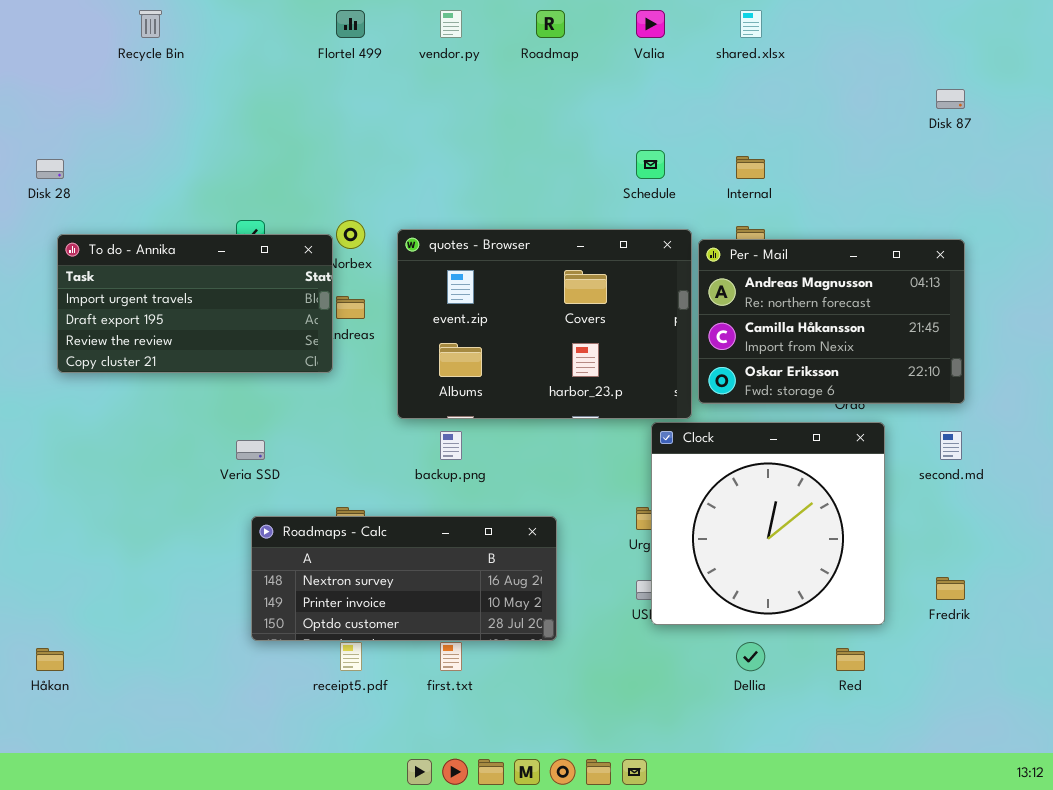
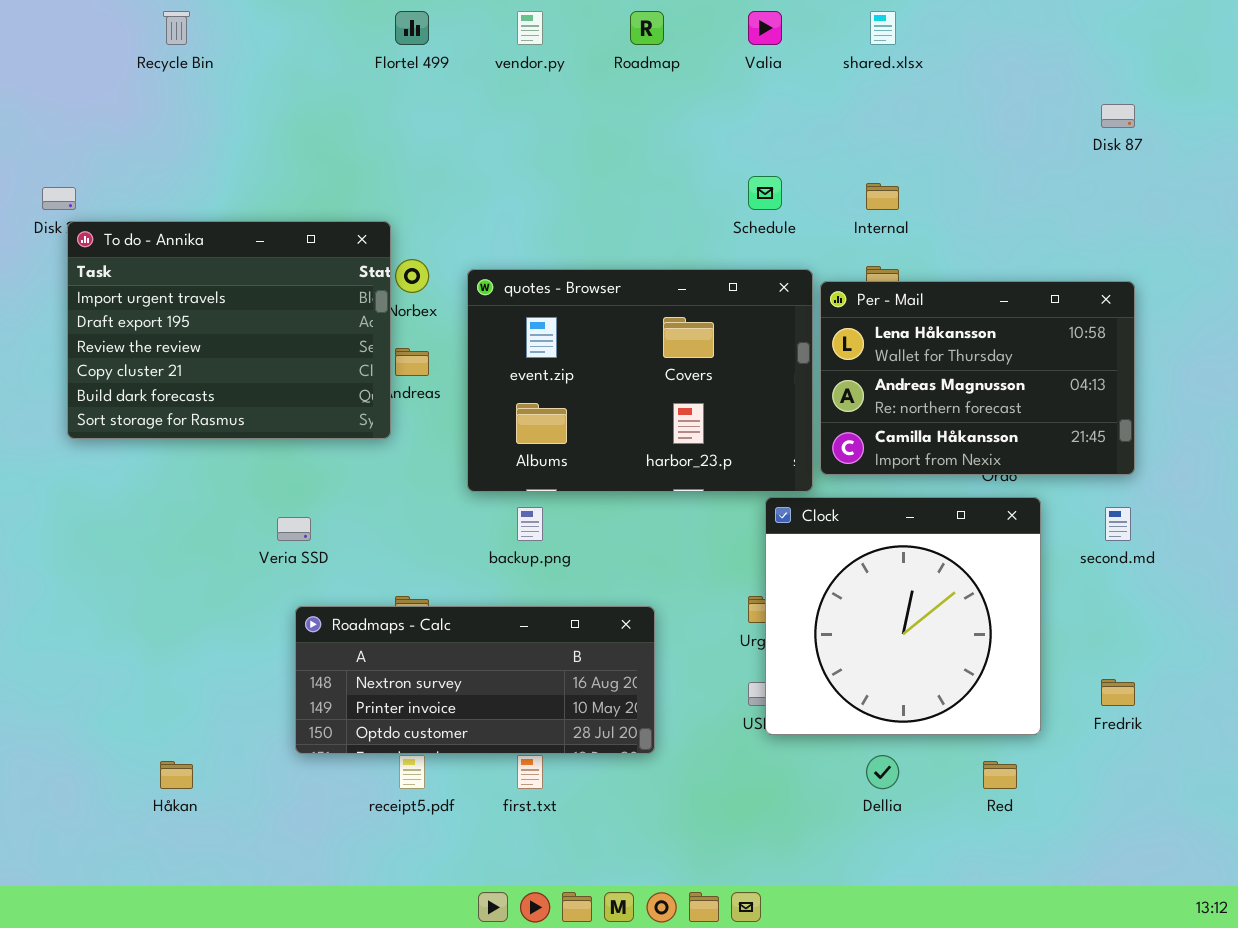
To do - Annika: [57,234,333,373] -> [67,221,391,439], resized
Per - Mail: [698,239,965,404] -> [820,281,1135,475], scrolled up 1 row
Håkan: [36,648,64,671] -> [160,761,193,789], moved

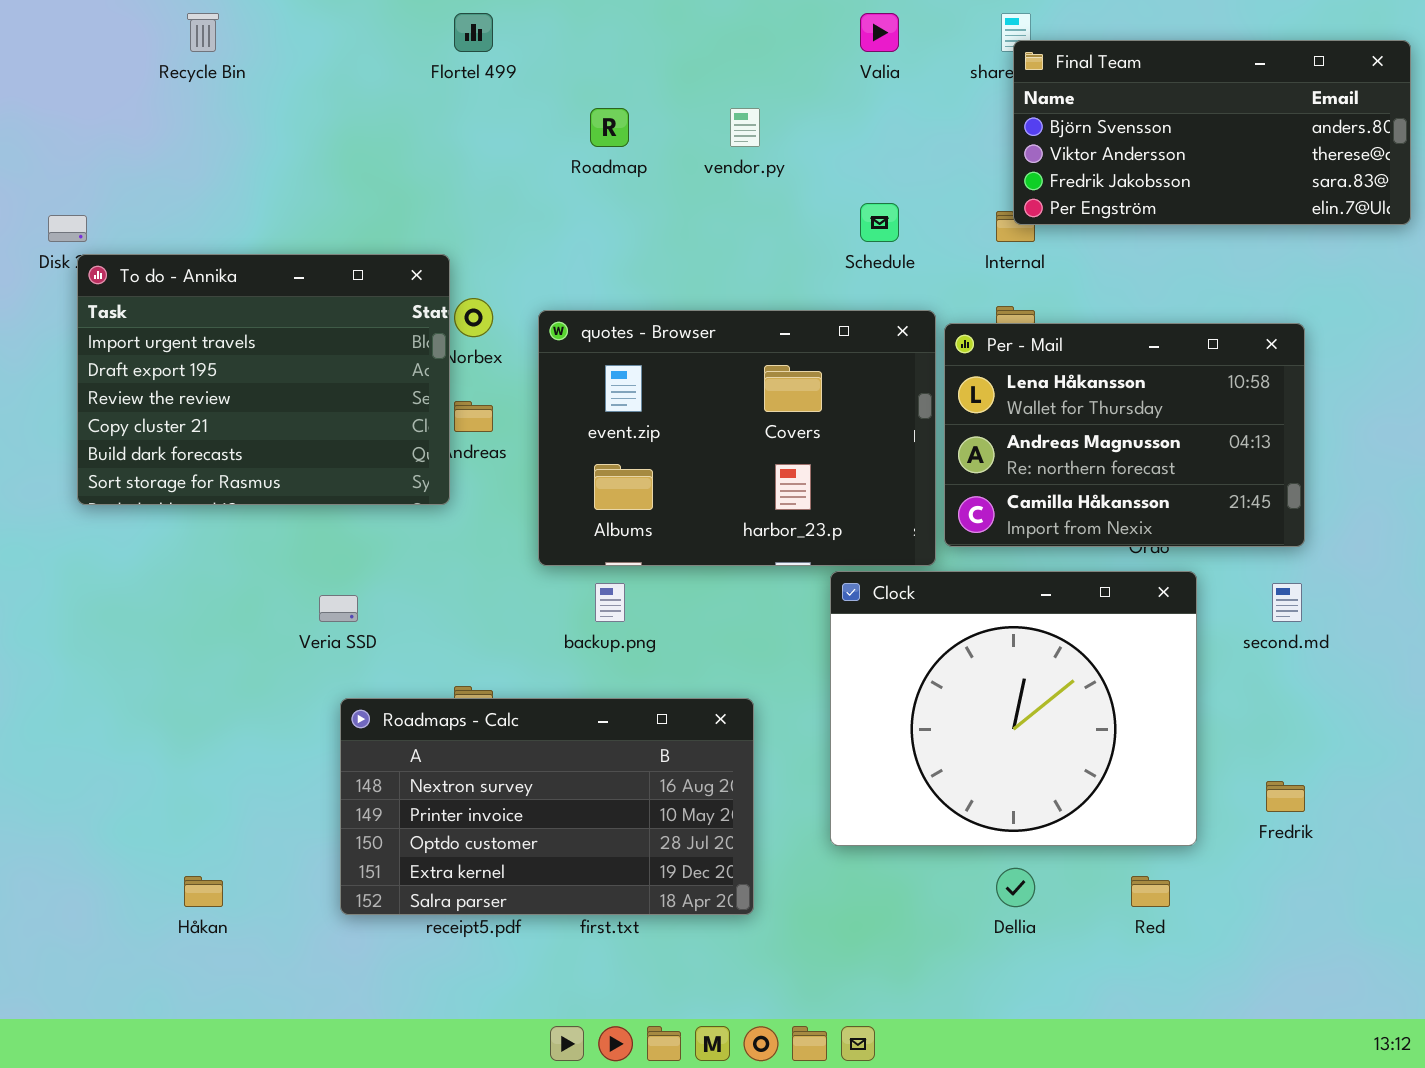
vendor.py: [517,11,543,45] -> [730,108,760,147], moved
Roadmap: [630,11,664,45] -> [590,108,629,147], moved
Final Team: none -> [1013,40,1411,225], opened
Clock: [765,497,1041,735] -> [830,571,1197,846], resized
Roadmaps - Calc: [295,606,655,754] -> [340,698,754,915], resized

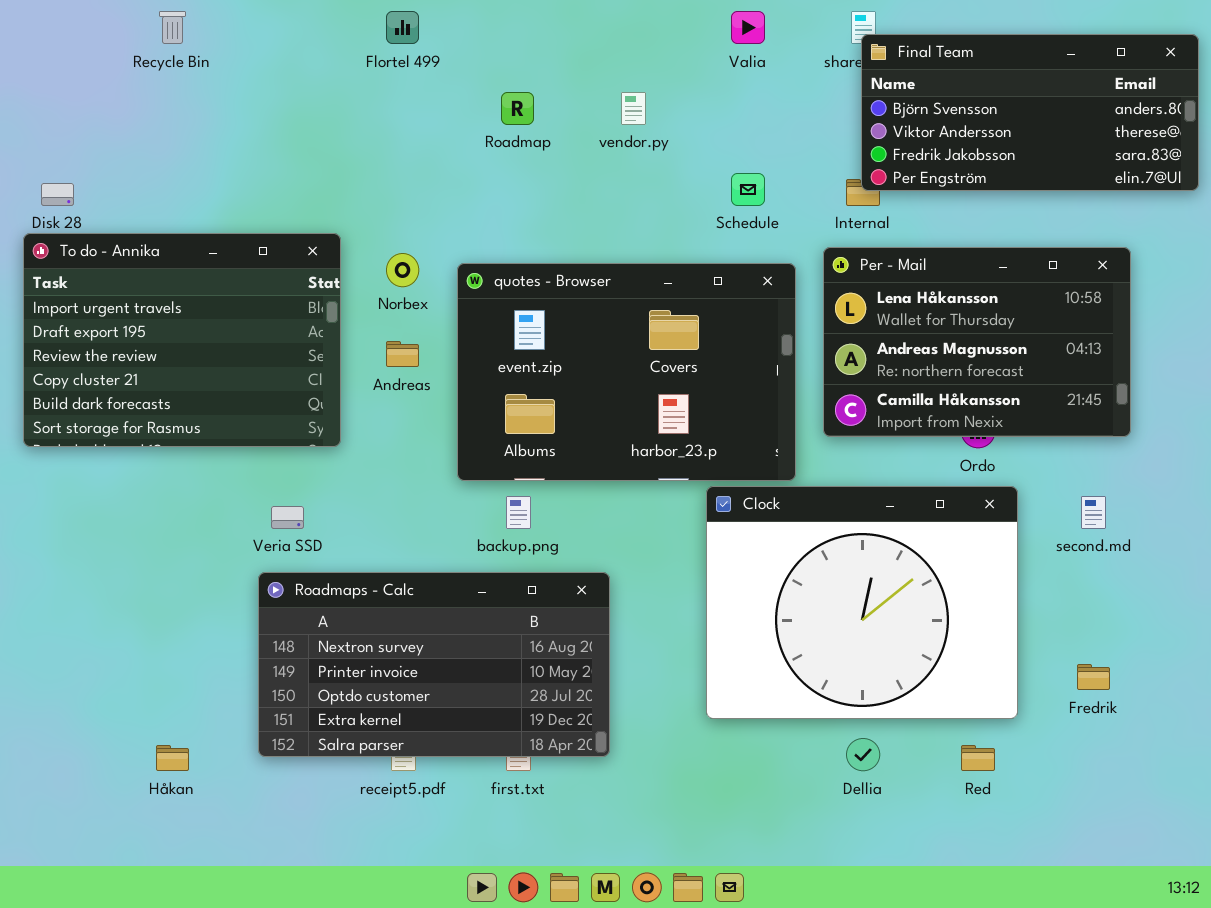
To do - Annika: [77,254,450,505] -> [23,233,341,447], moved
Per - Mail: [944,323,1305,547] -> [823,247,1131,437], moved
Roadmaps - Calc: [340,698,754,915] -> [258,572,610,757], moved

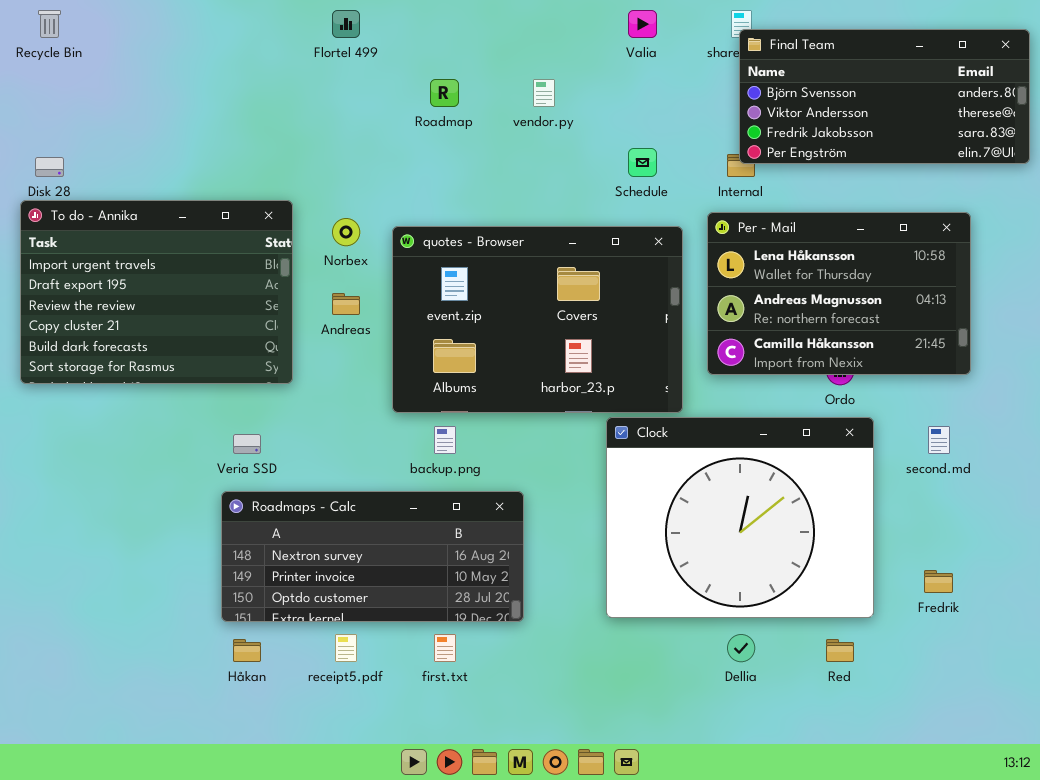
Recycle Bin: [159,11,186,44] -> [38,10,61,38], moved
Roadmaps - Calc: [258,572,610,757] -> [221,491,524,622], resized
Håkan: [156,745,189,771] -> [233,639,261,662], moved

